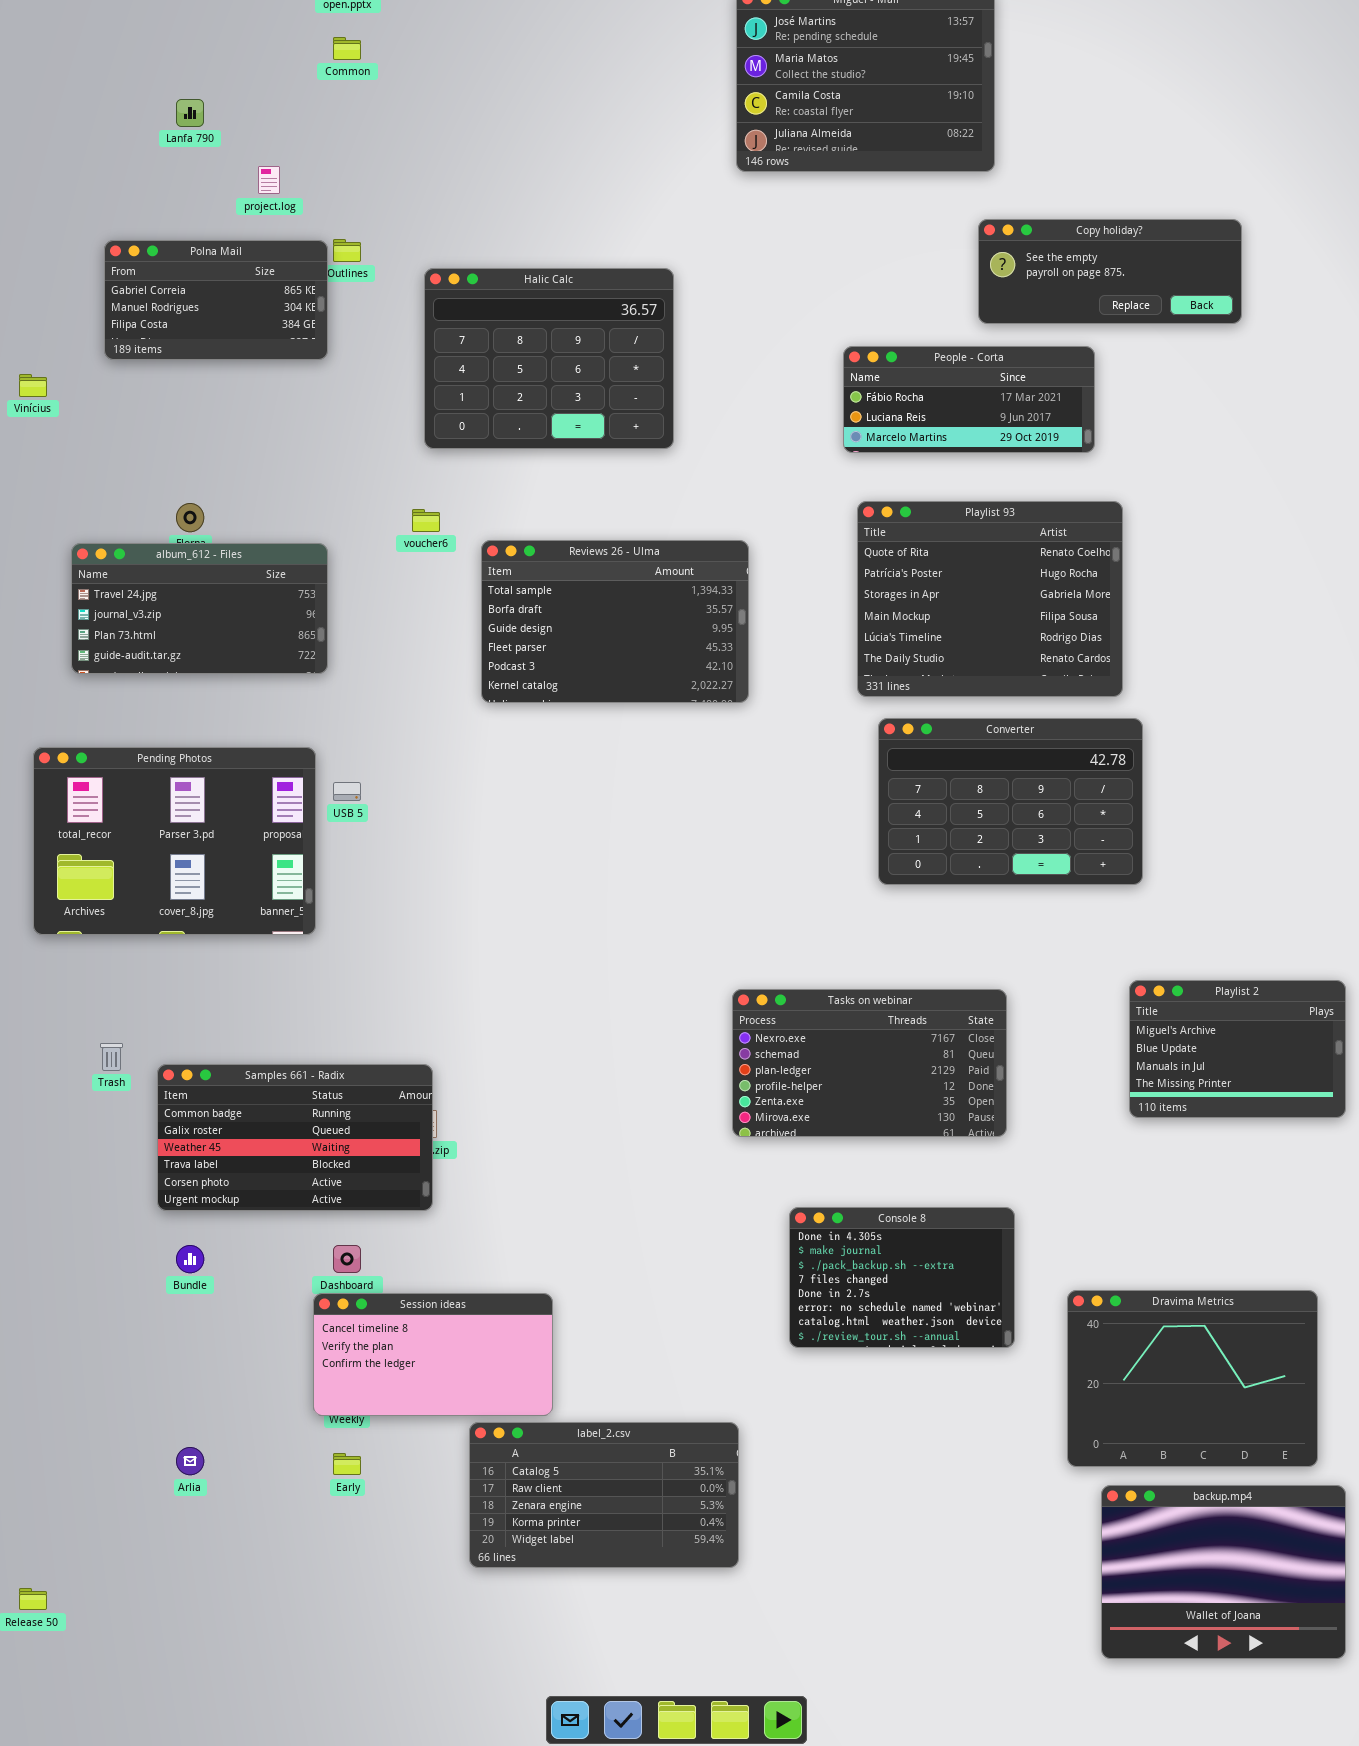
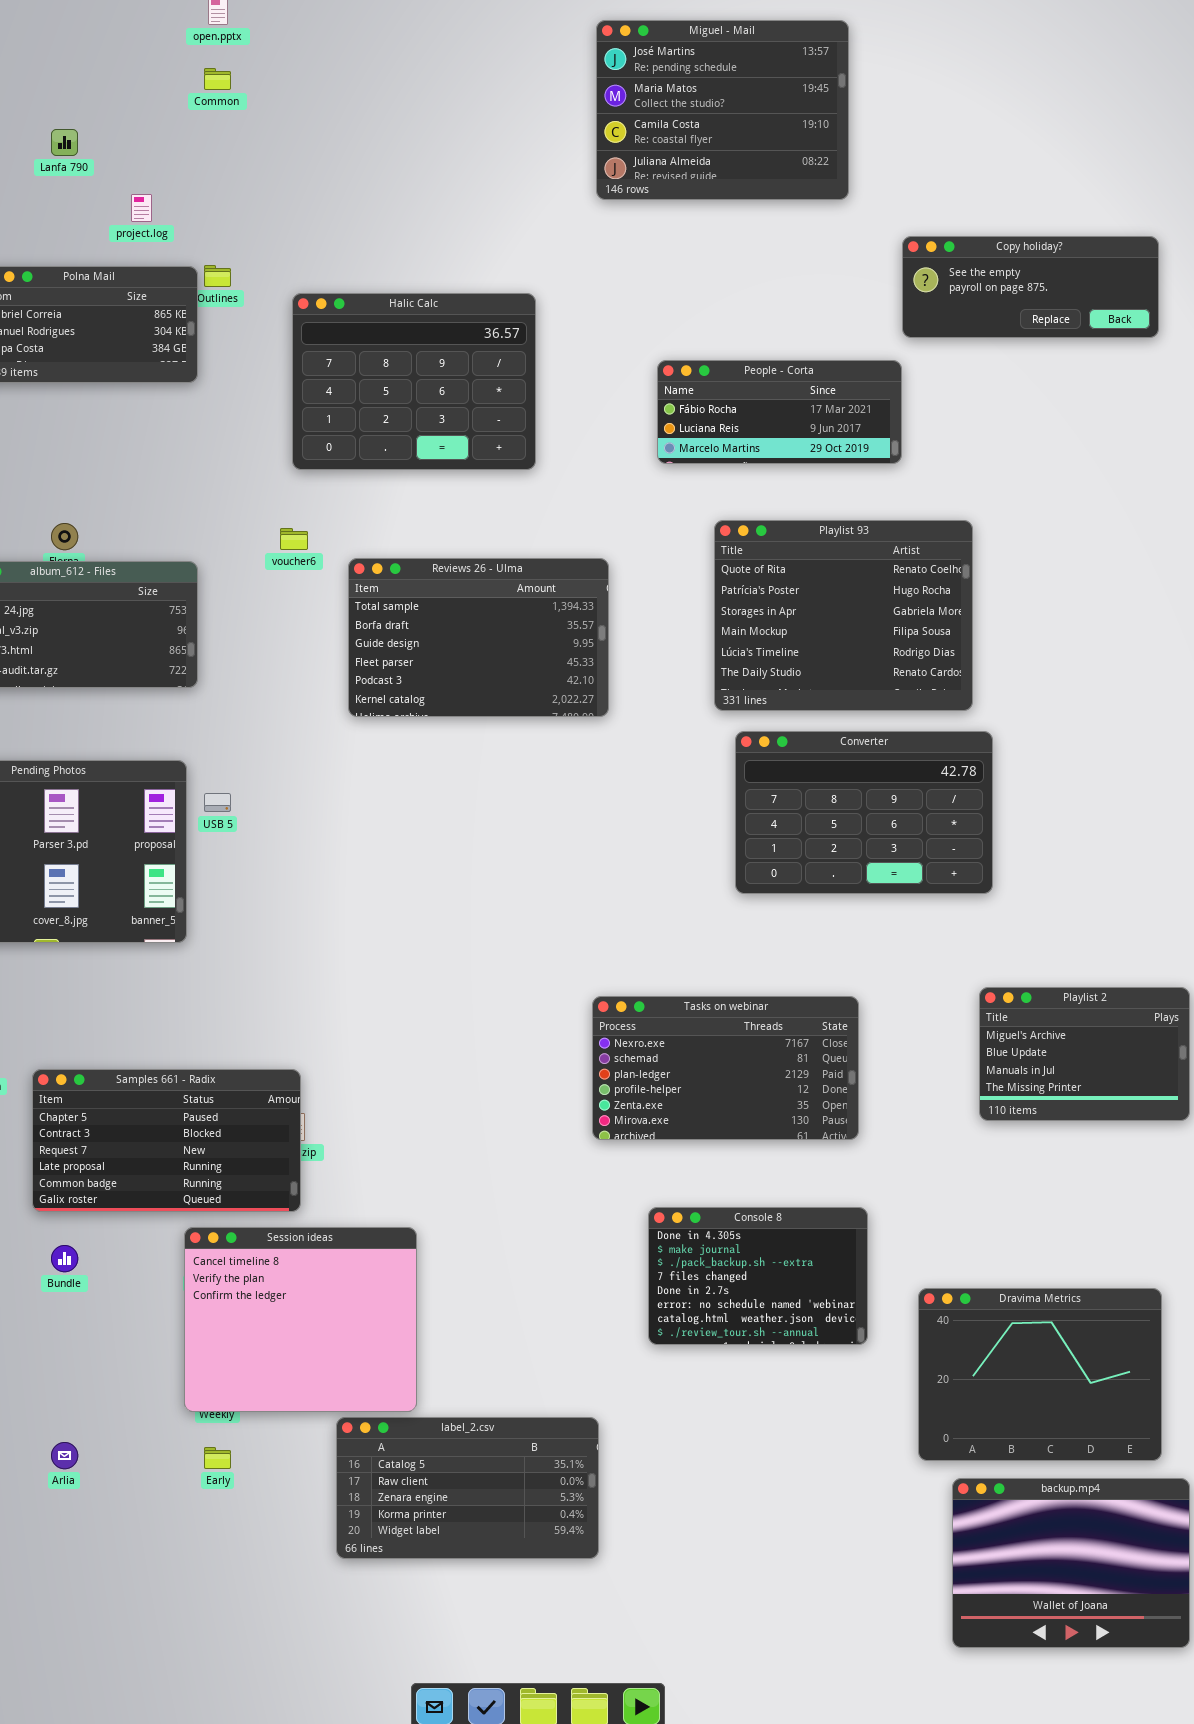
Copy holiday?: [978,219,1242,324] -> [902,236,1159,338], moved
People - Corta: [843,346,1095,453] -> [657,360,902,464], moved
Samples 661 - Radix: [157,1064,433,1211] -> [32,1069,301,1212], scrolled up 4 rows
Session ideas: [313,1293,553,1416] -> [184,1227,417,1412], resized

